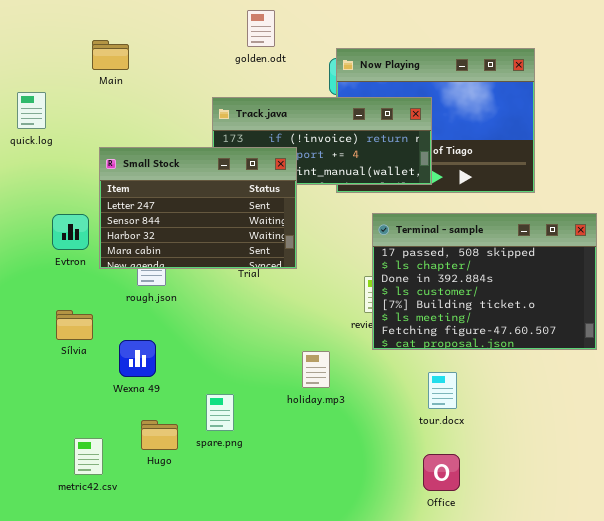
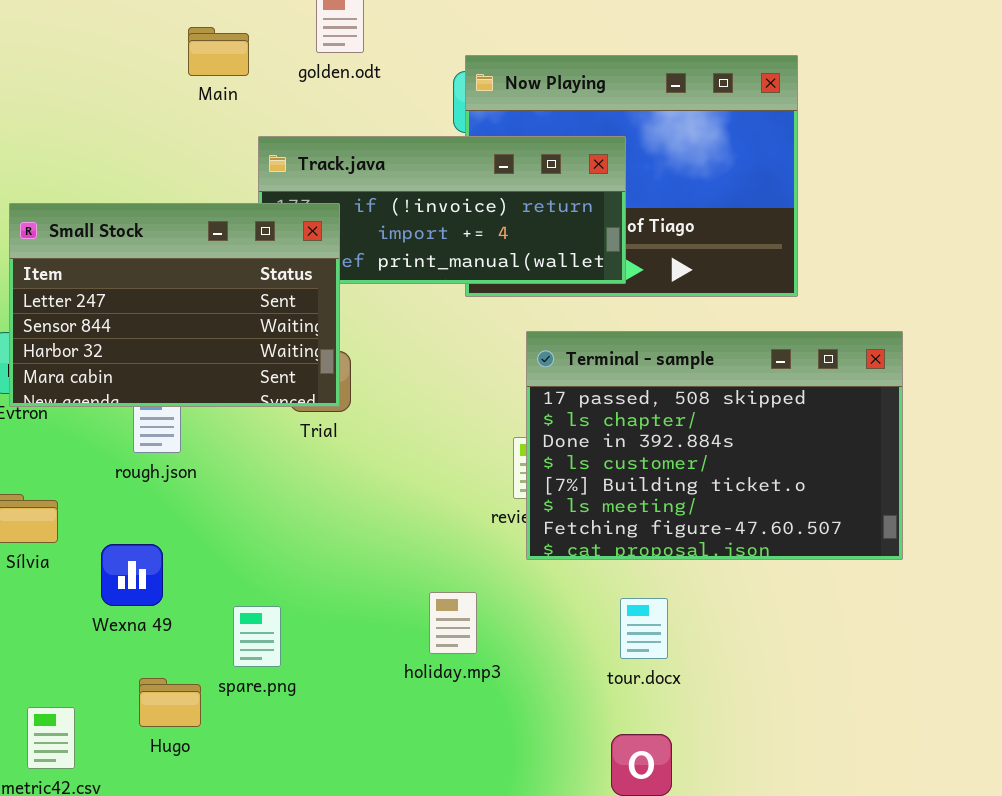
Main: [92,40,129,70] -> [188,27,249,76], moved
Small Stock: [99,147,297,269] -> [9,203,340,407], moved
holiday.mp3: [302,351,330,388] -> [429,592,477,654], moved
spare.png: [206,394,234,431] -> [233,606,281,667], moved

